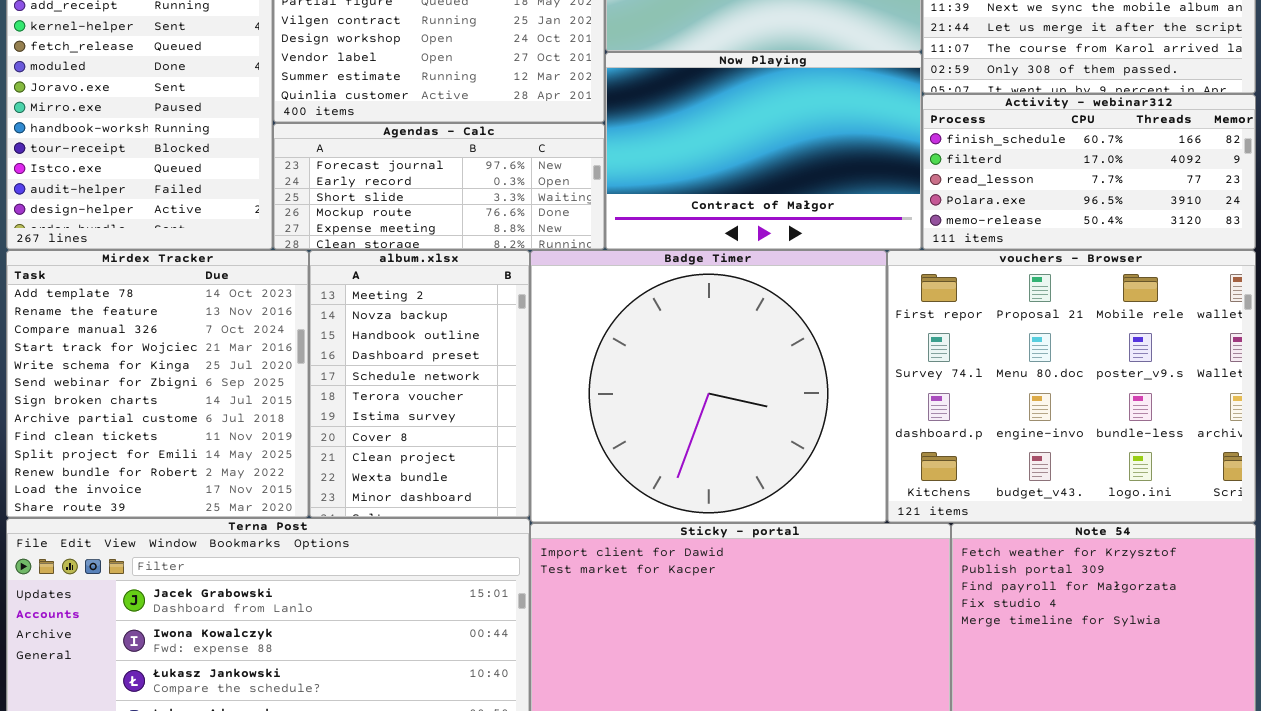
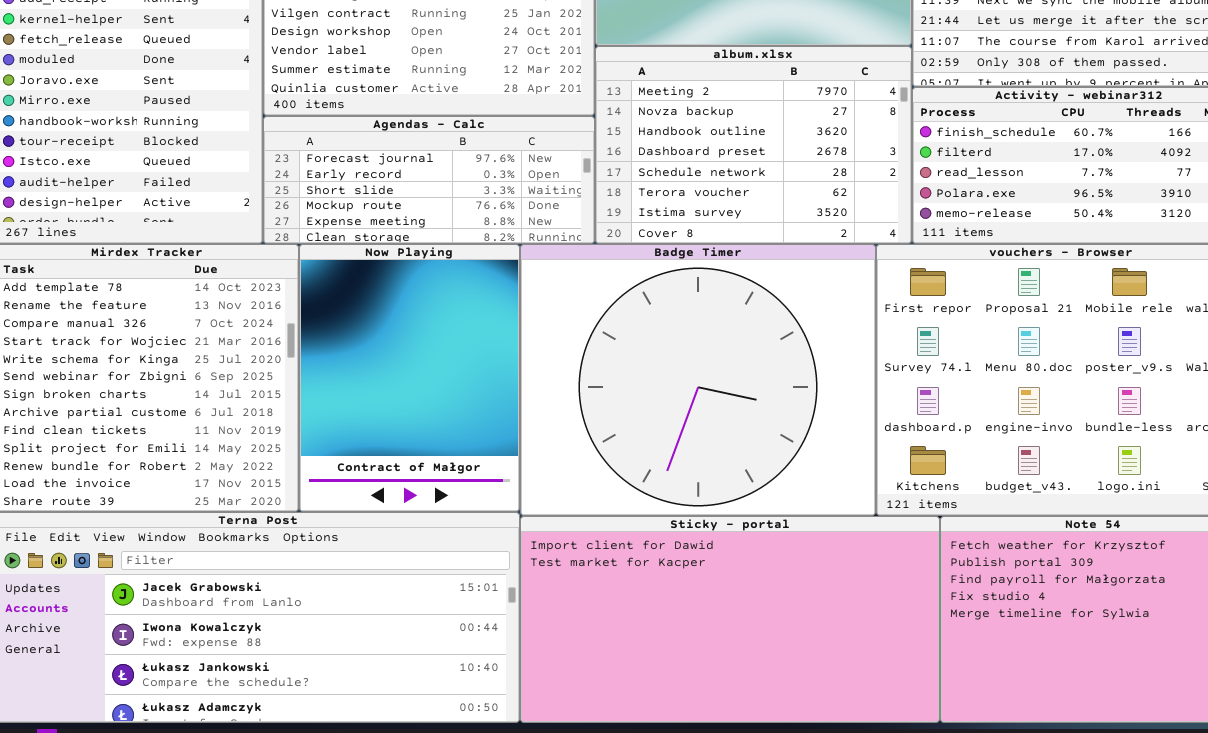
Now Playing: [605,52,922,250] -> [299,244,520,512], moved, resized
album.xlsx: [309,250,530,518] -> [595,46,912,244], moved, resized

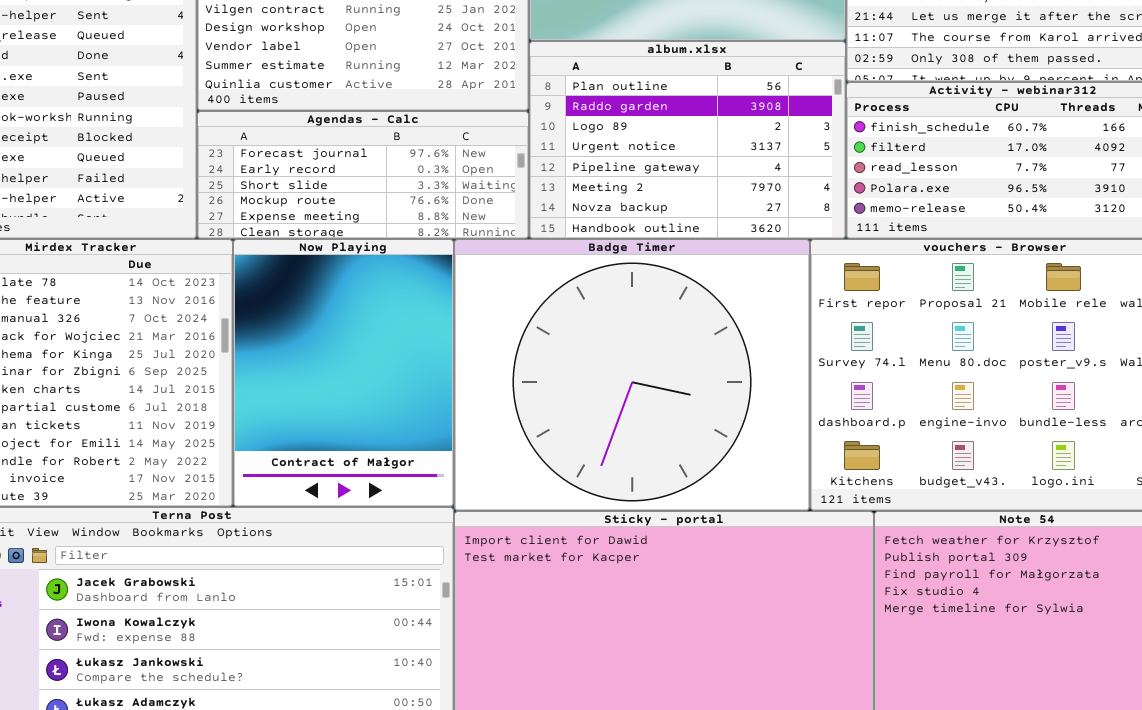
album.xlsx: [595,46,912,244] -> [529,41,846,239], scrolled up 5 rows

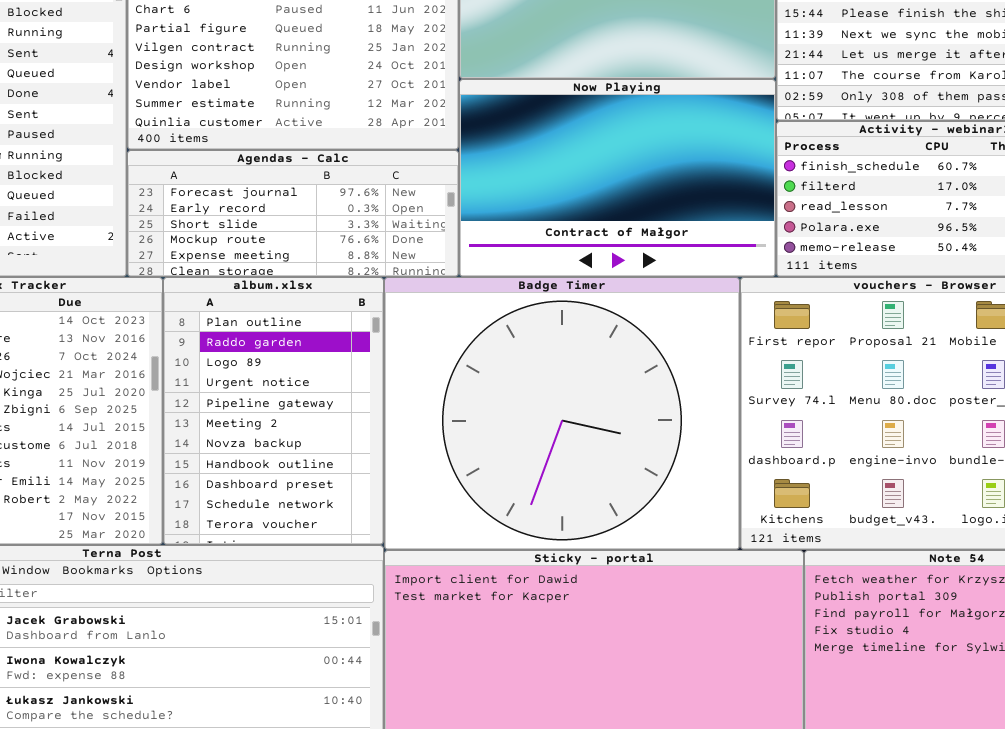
album.xlsx: [529,41,846,239] -> [163,277,384,545], moved, resized
Now Playing: [233,239,454,507] -> [459,79,776,277], moved, resized

